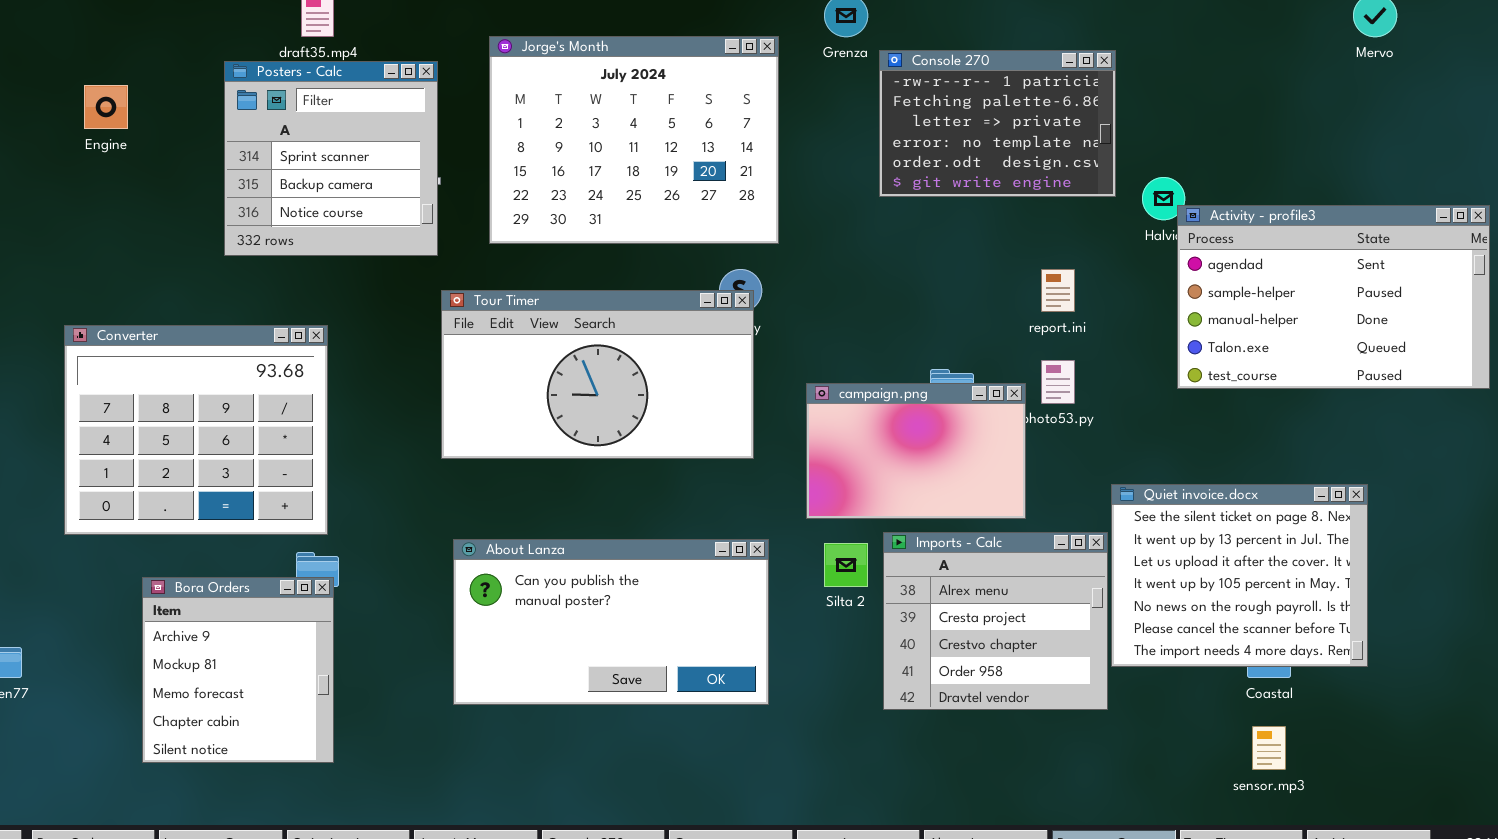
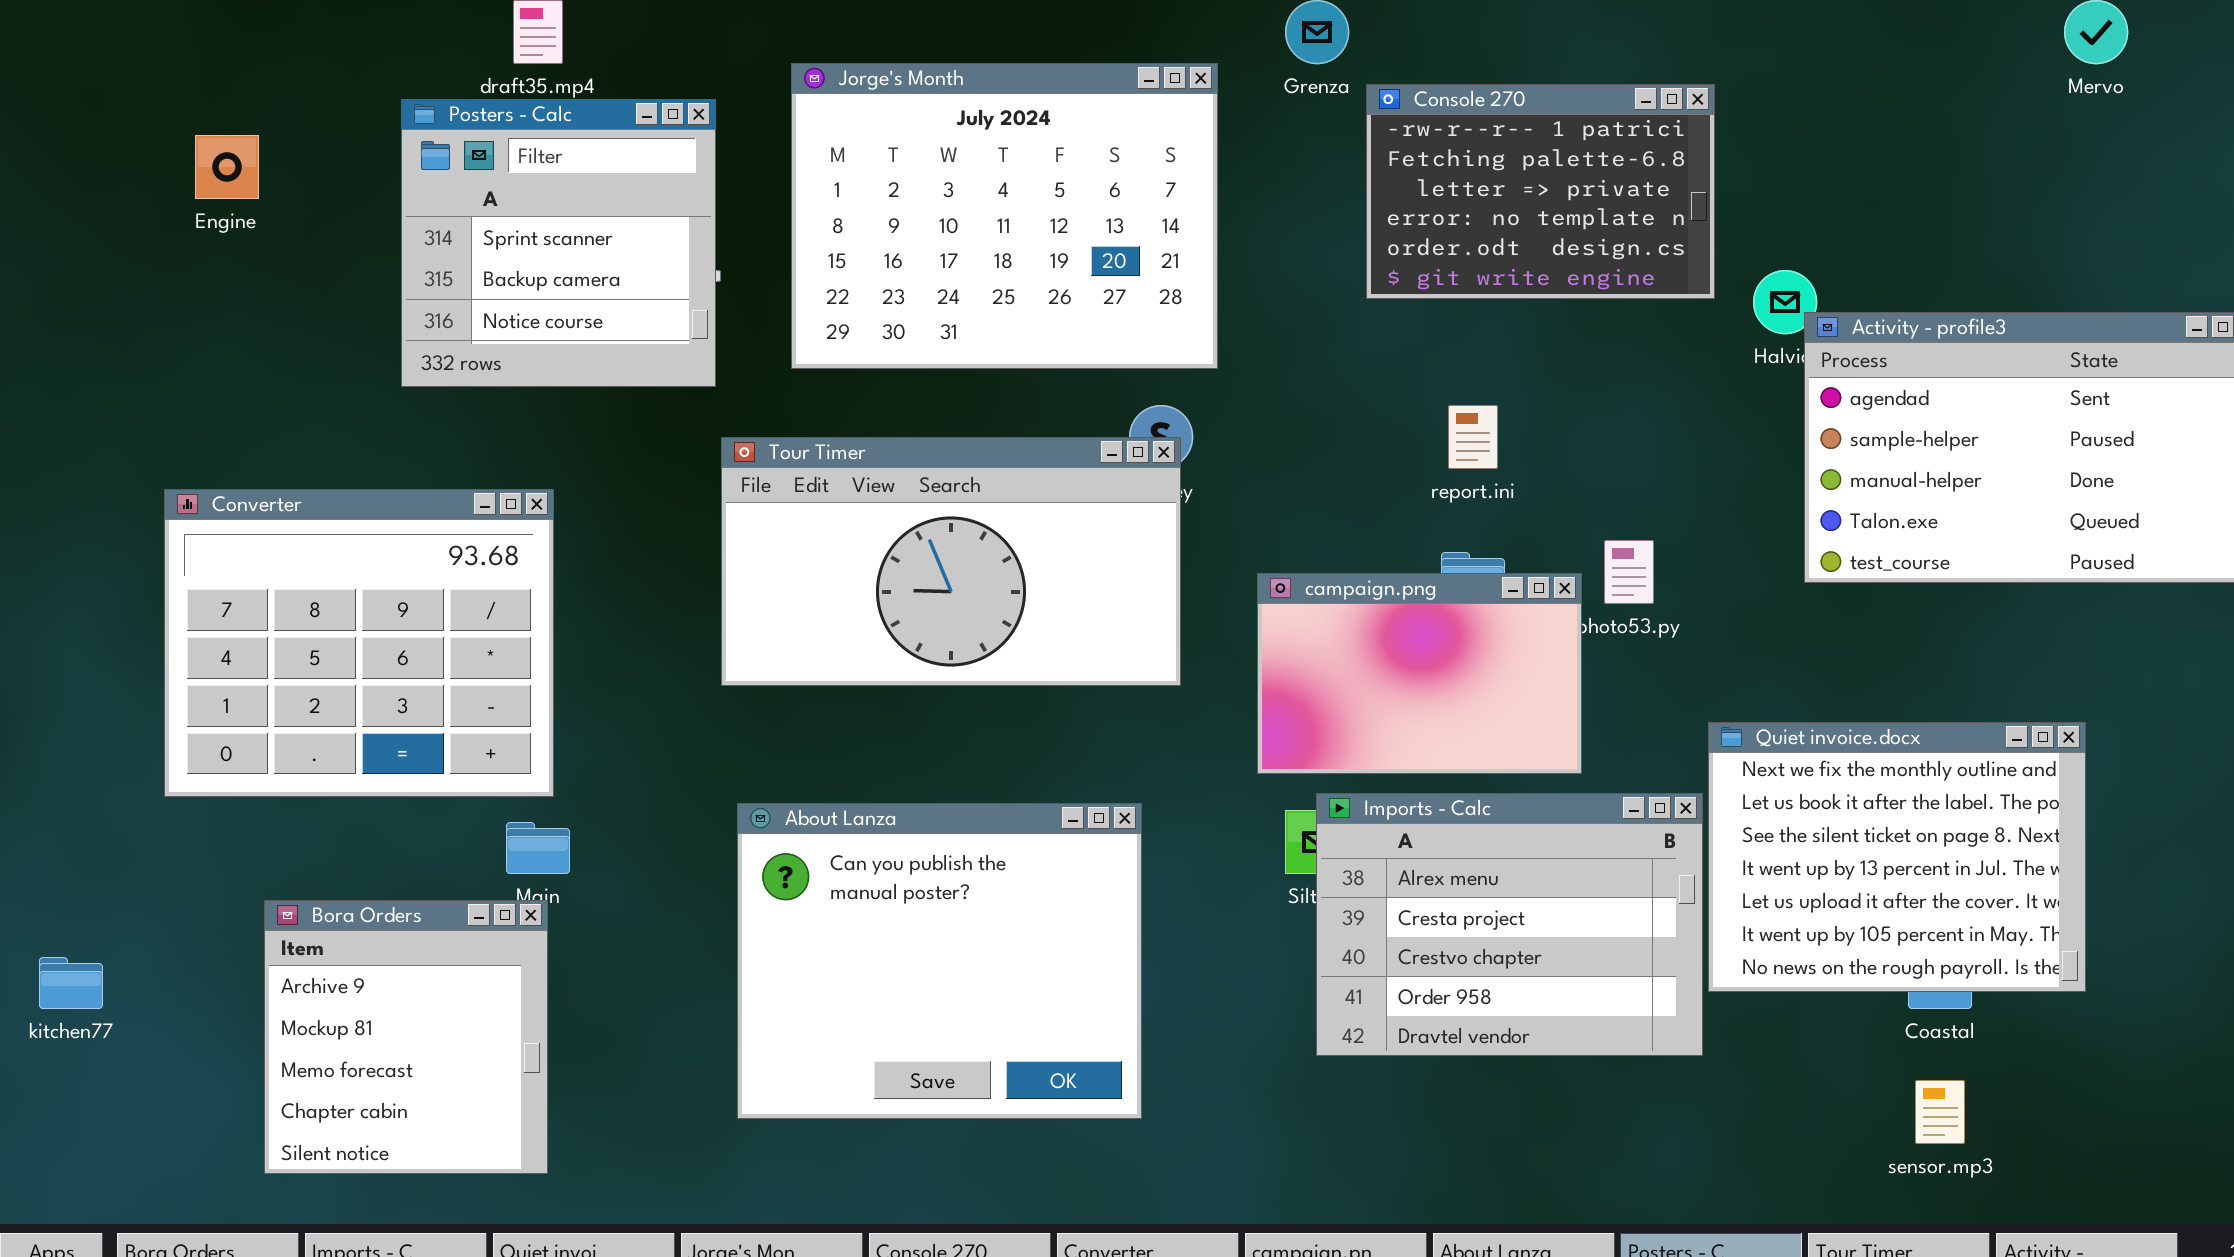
report.ini: [1041,269,1075,312] -> [1448,405,1498,469], moved
Quiet invoice.docx: [1111,484,1368,667] -> [1708,722,2086,992], scrolled up 2 rows
Imports - Calc: [883,532,1108,710] -> [1316,793,1703,1056], resized
About Lanza: [453,539,769,705] -> [737,803,1142,1119], resized
Bora Orders: [142,577,334,763] -> [264,900,548,1174], moved

